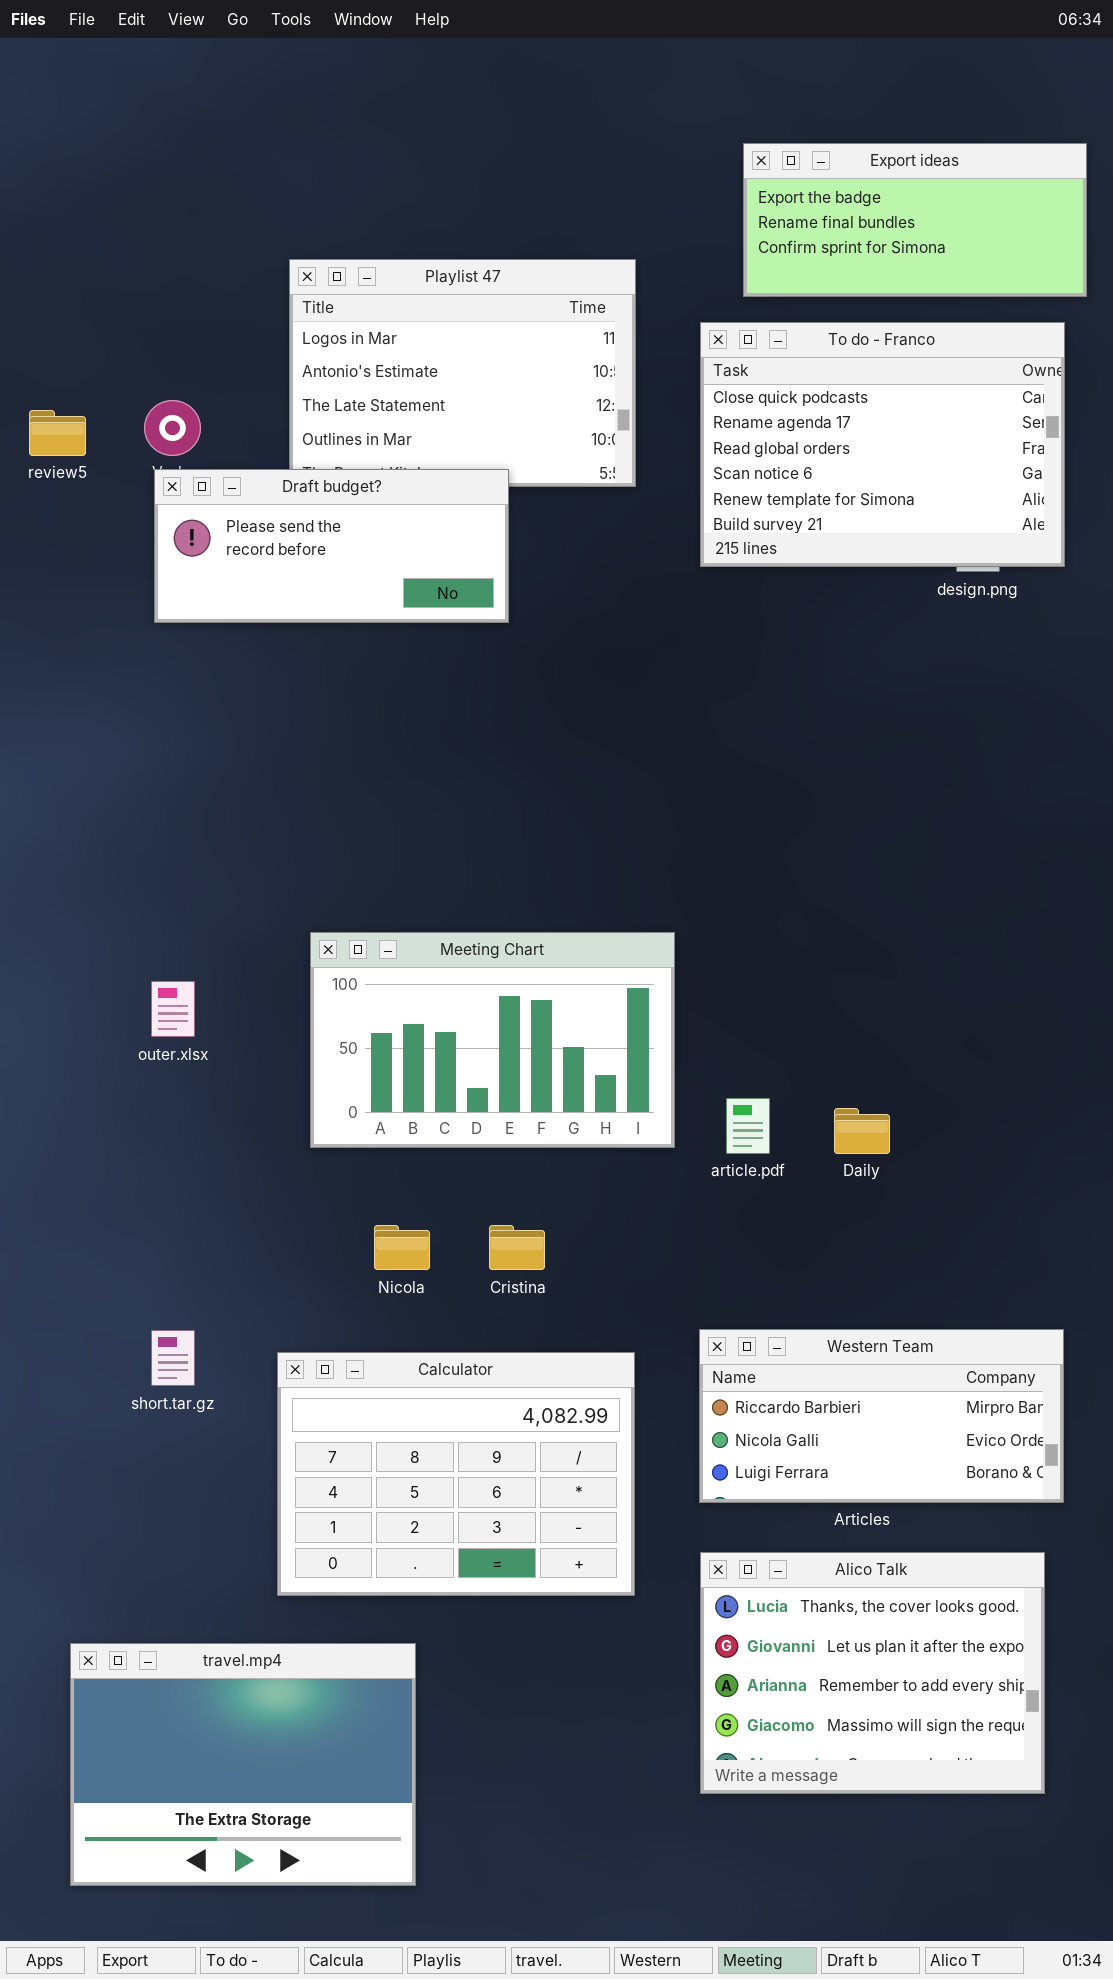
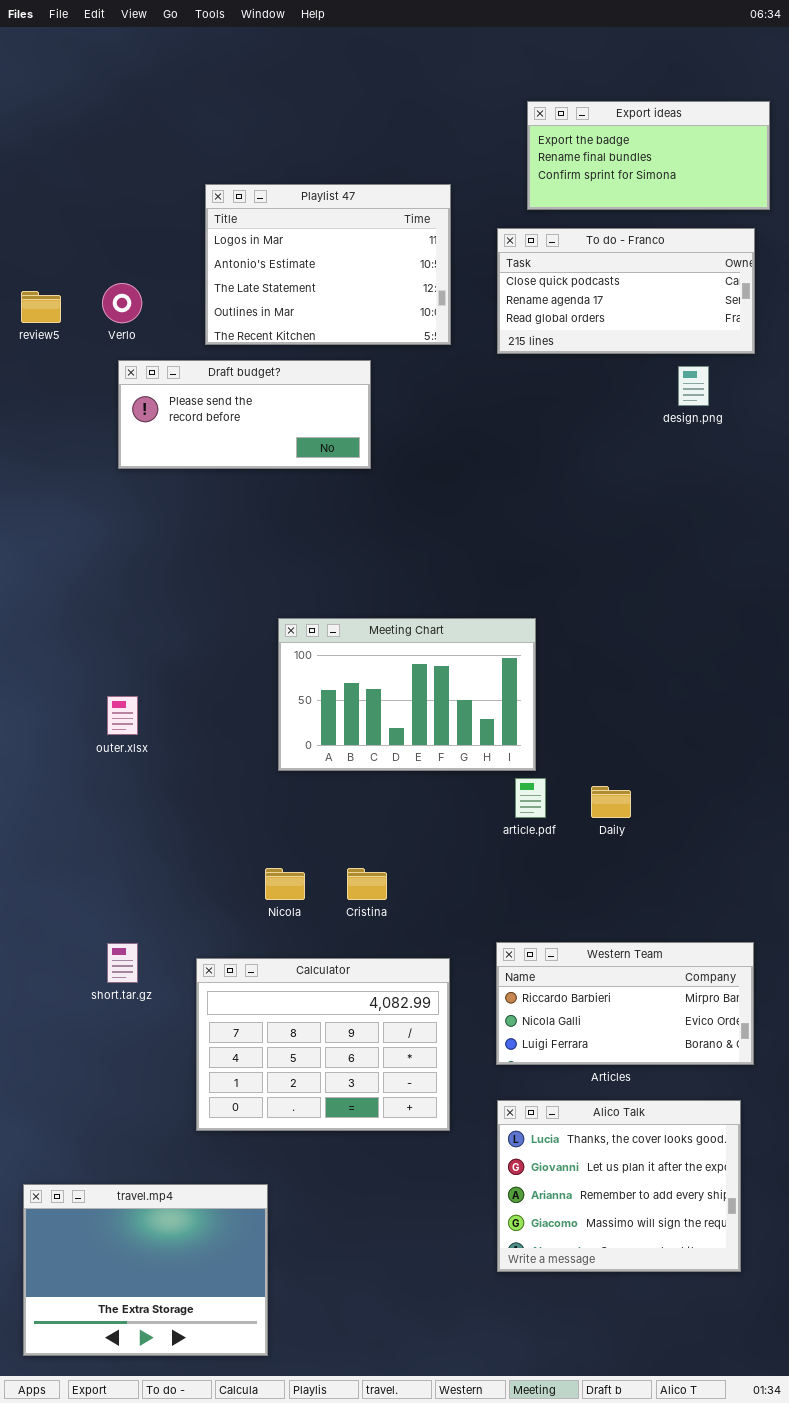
To do - Franco: [700,322,1065,567] -> [497,228,755,354], resized
Draft budget?: [154,469,509,623] -> [118,360,371,469], moved
Meeting Chart: [310,932,675,1148] -> [278,618,536,771], moved
travel.mp4: [70,1643,416,1886] -> [23,1184,268,1356], moved

